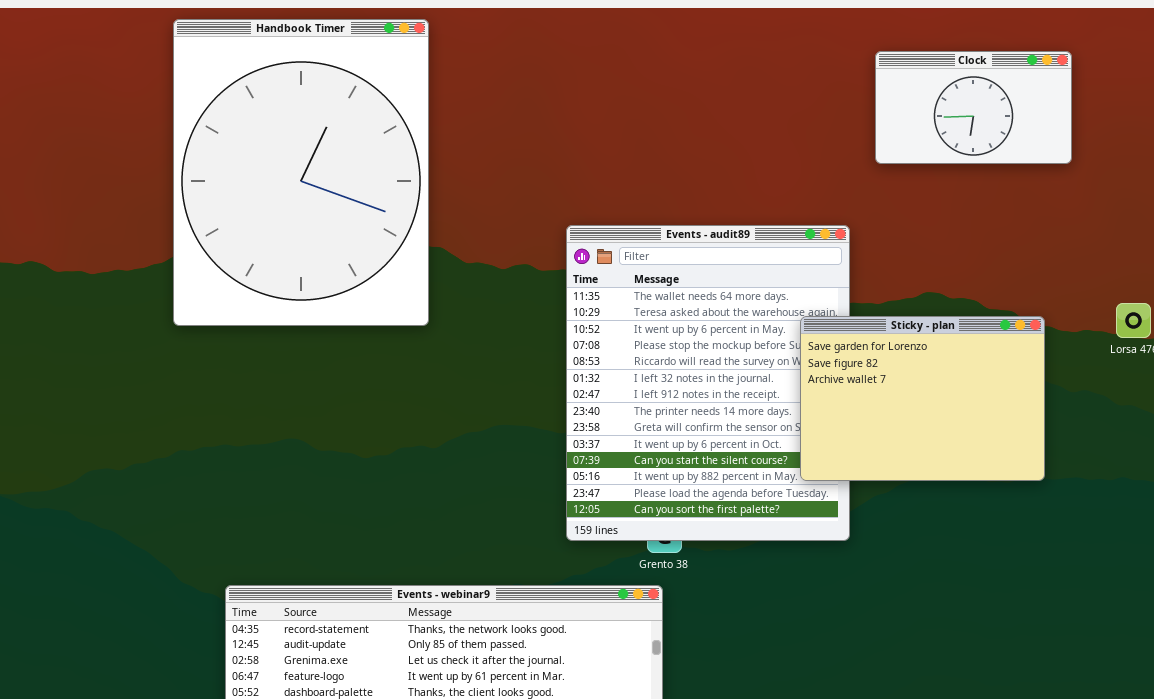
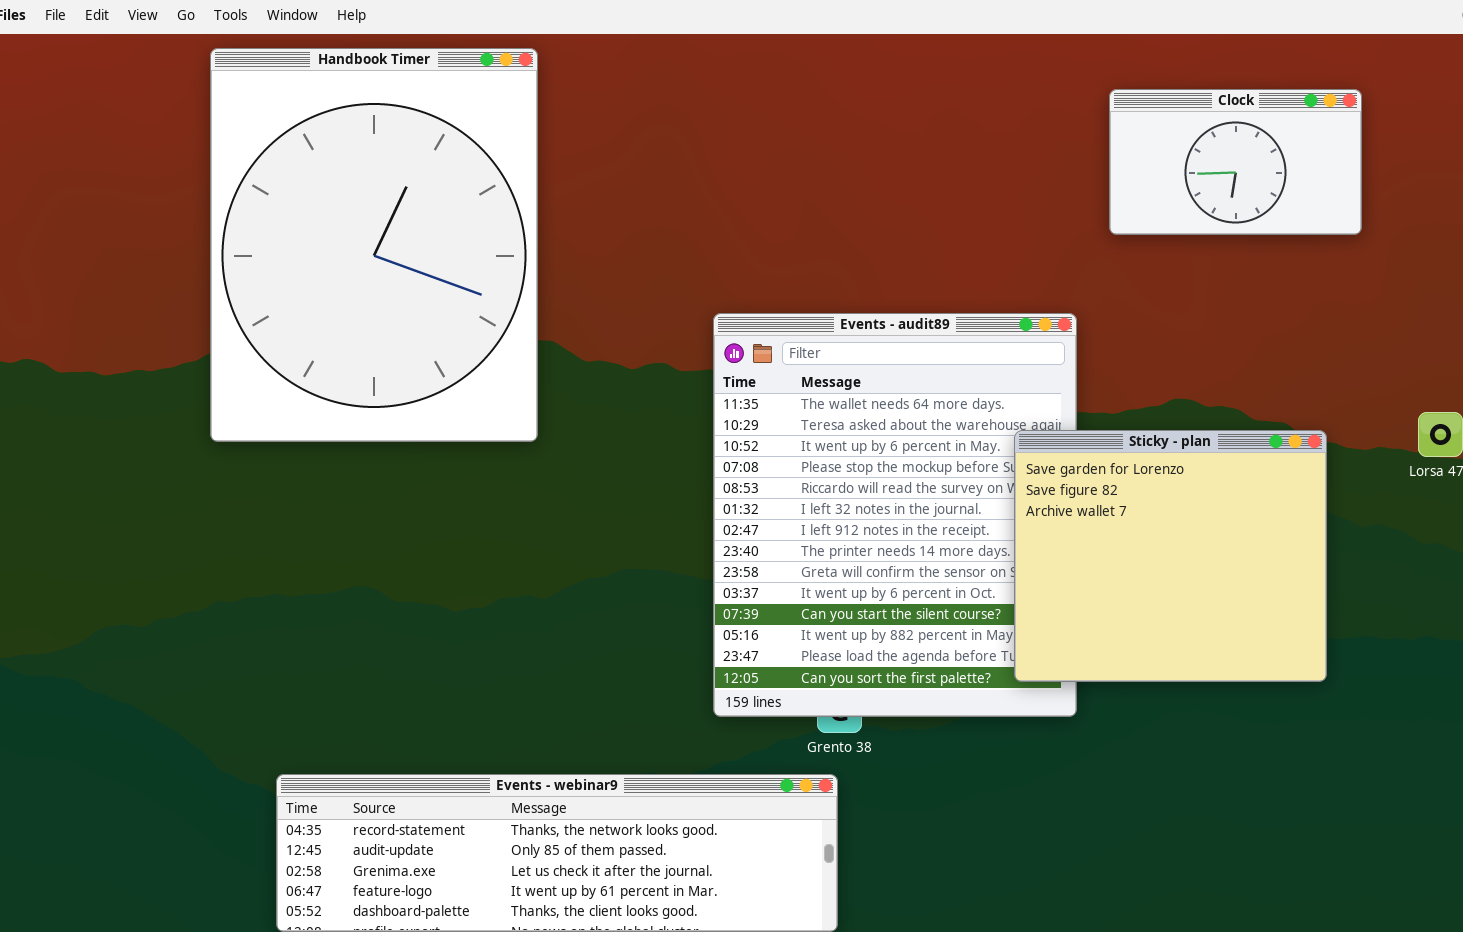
Sticky - plan: [800,316,1045,481] -> [1014,430,1327,682], resized

